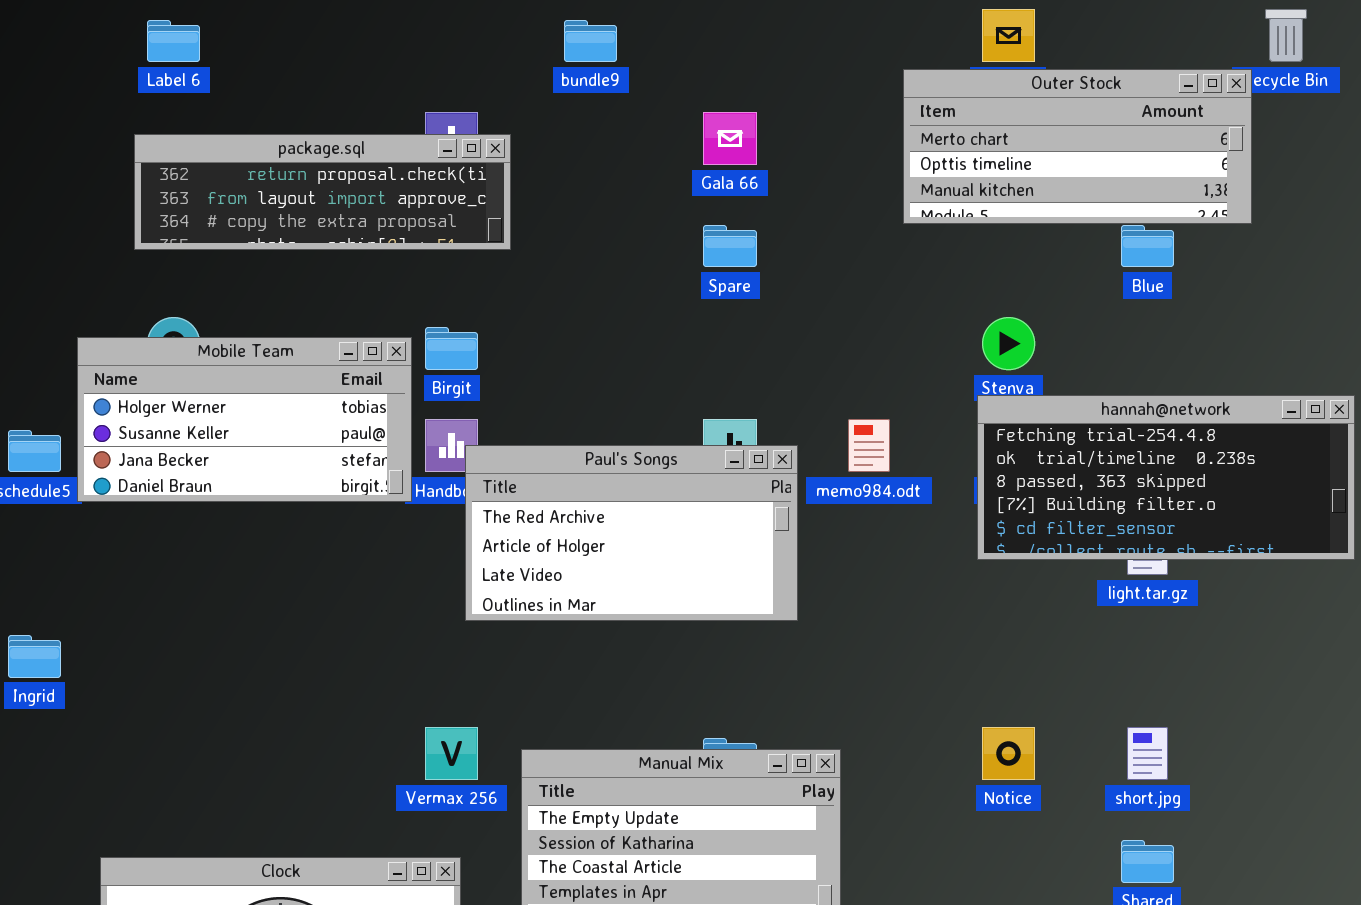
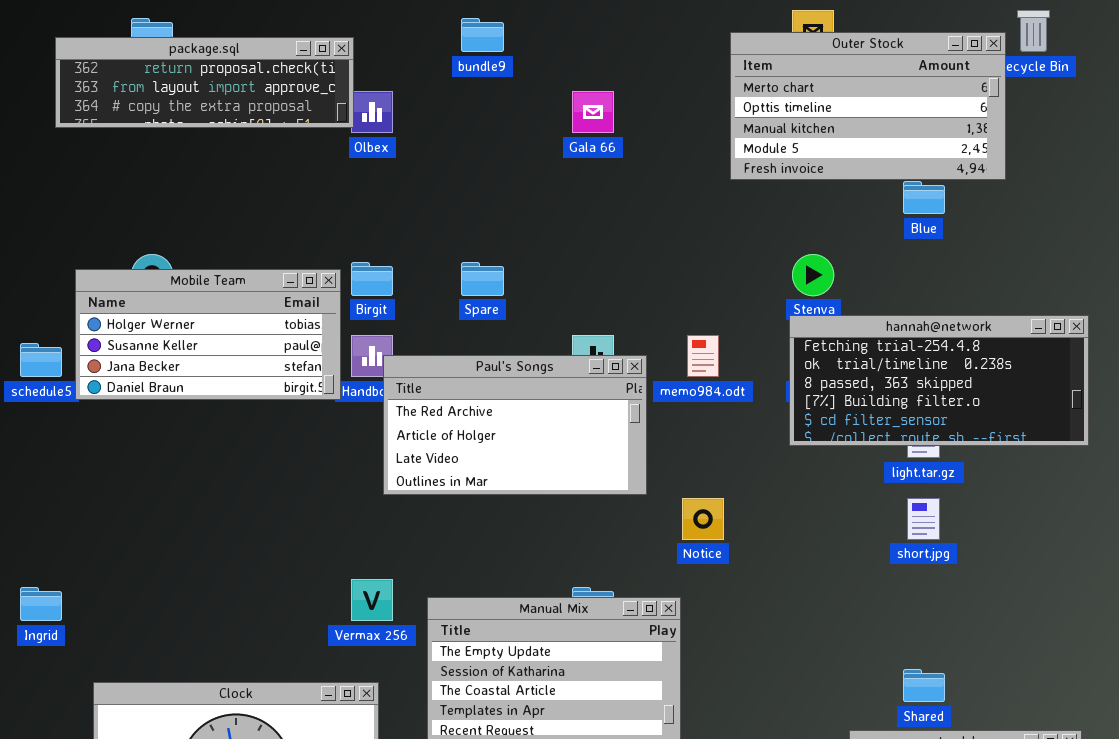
Outer Stock: [903,69,1252,224] -> [730,32,1006,180], resized
package.sql: [134,134,511,250] -> [55,37,354,128], moved
Spare: [703,225,757,267] -> [461,262,504,296], moved
Ingrid: [8,635,61,678] -> [20,587,62,621], moved
Notice: [982,727,1035,780] -> [682,498,724,540], moved
short.jpg: [1127,727,1168,780] -> [907,498,940,540], moved

